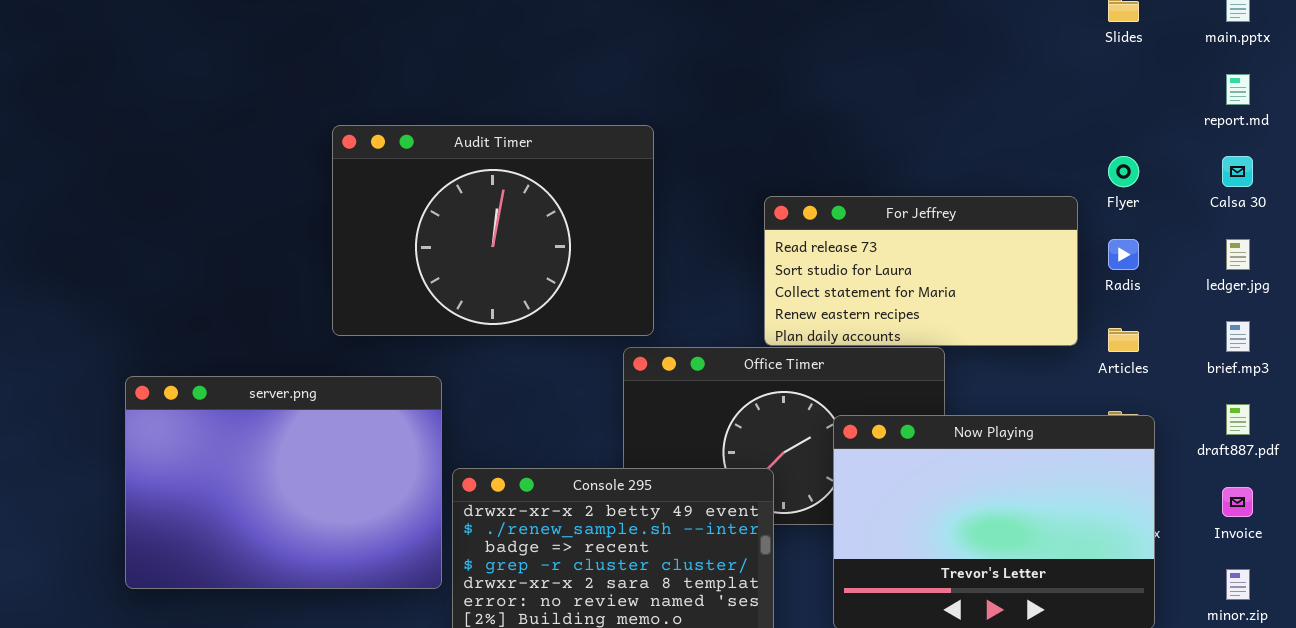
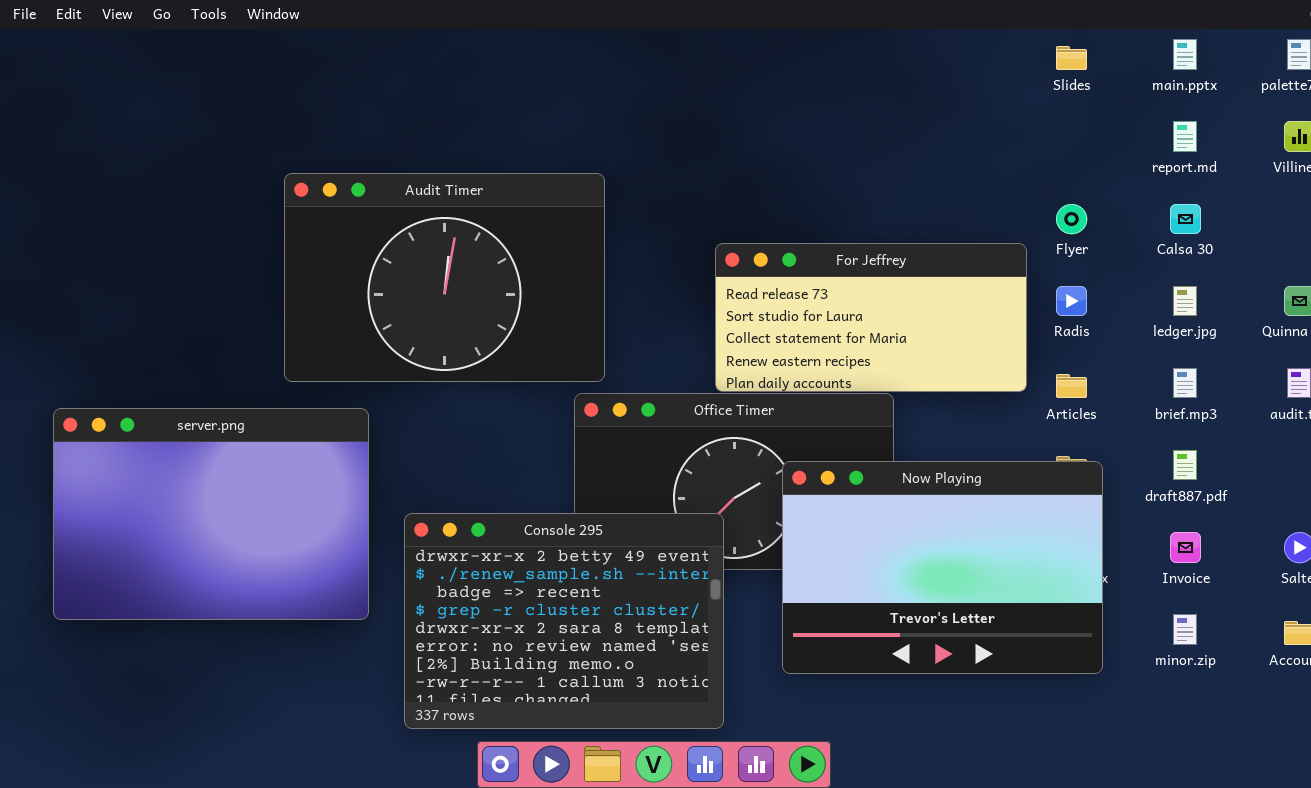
server.png: [125,376,442,589] -> [53,408,369,620], moved

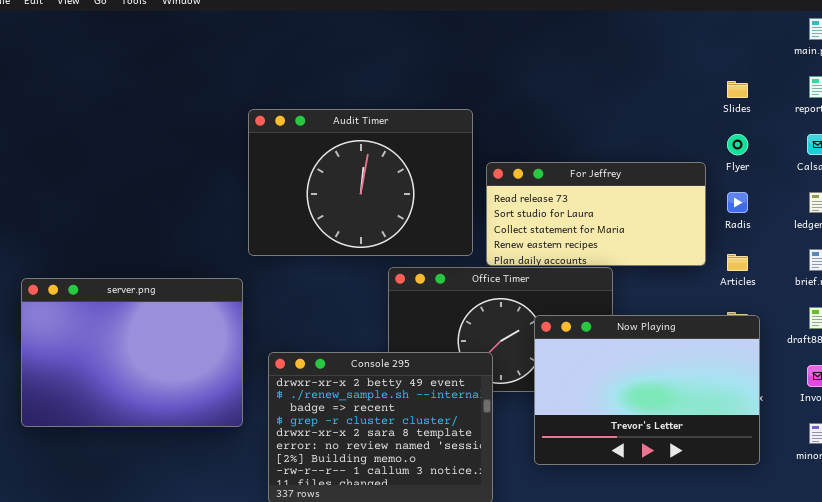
Slides: [1056,46,1087,70] -> [727,81,748,98], moved
Audit Timer: [284,173,605,382] -> [248,109,473,256], moved

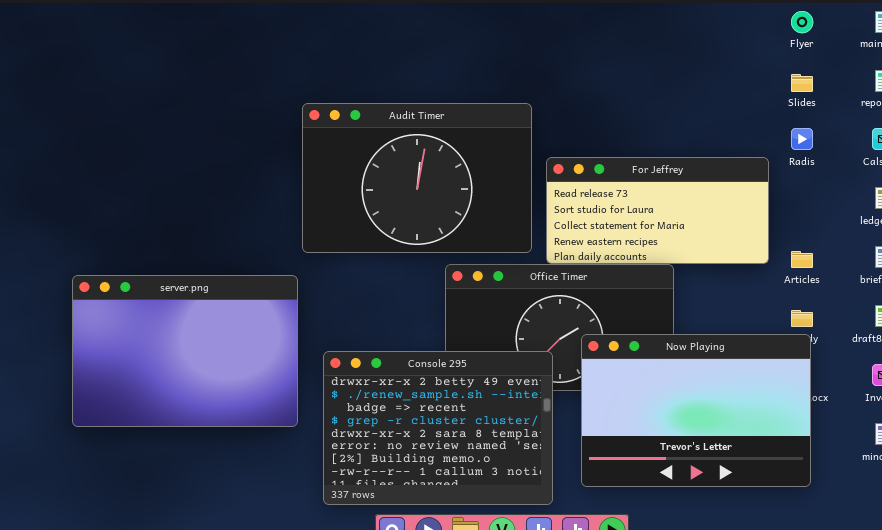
Flyer: [727,134,748,155] -> [791,11,813,33], moved
Radis: [727,192,748,213] -> [791,128,813,150], moved
Now Playing: [534,315,760,465] -> [581,334,811,487], moved

